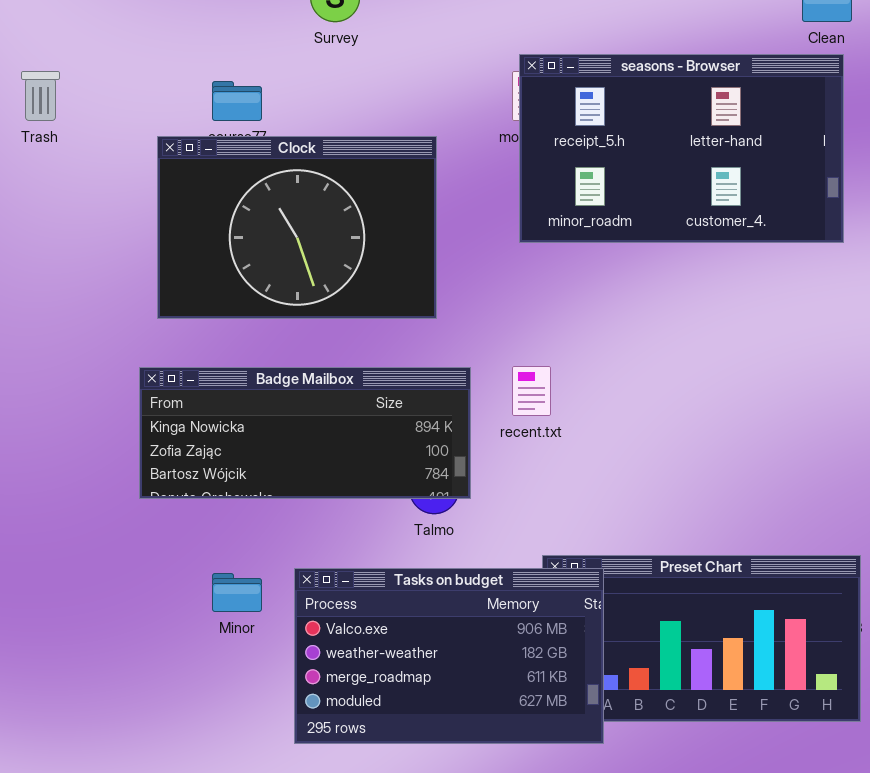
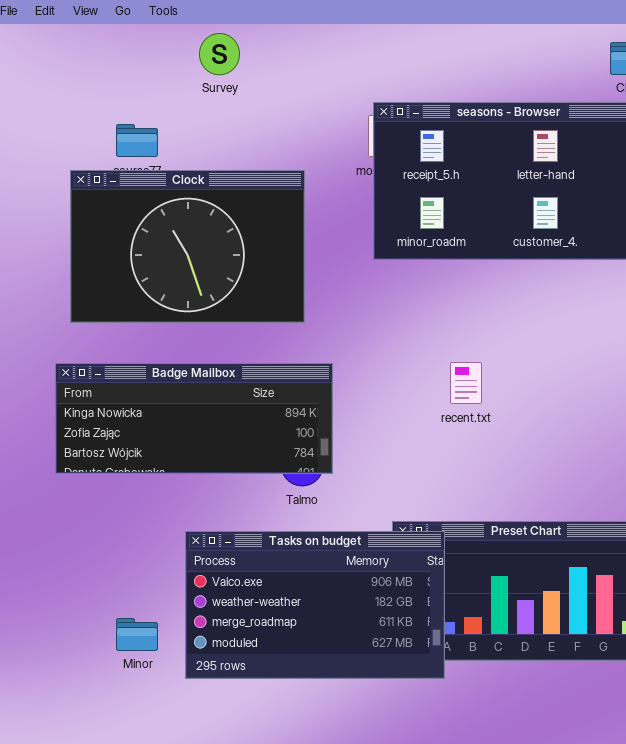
recent.txt: [512,366,551,416] -> [450,362,482,404], moved
Minor: [212,573,262,612] -> [116,618,158,651], moved

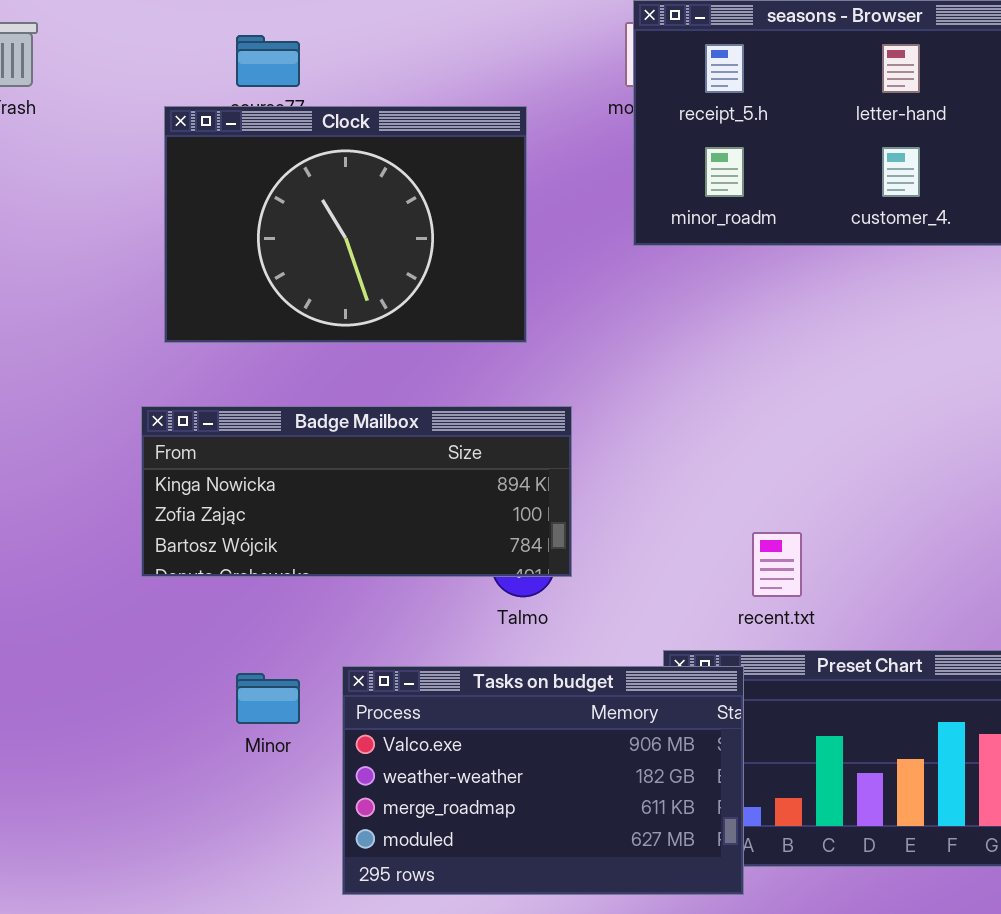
recent.txt: [450,362,482,404] -> [752,532,802,597], moved
Minor: [116,618,158,651] -> [236,673,300,724], moved

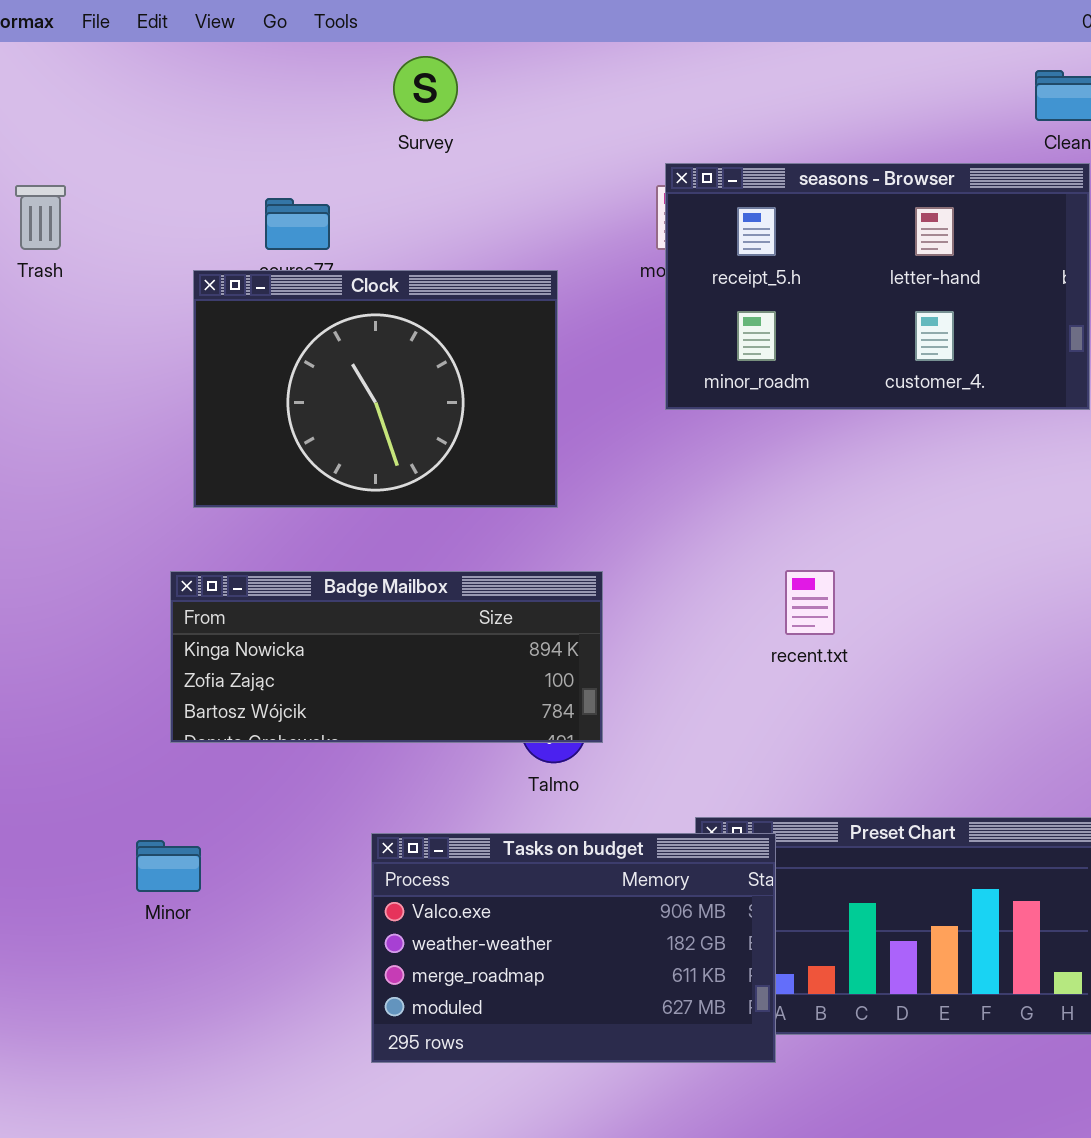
recent.txt: [752,532,802,597] -> [785,570,835,635], moved
Minor: [236,673,300,724] -> [136,840,201,892], moved

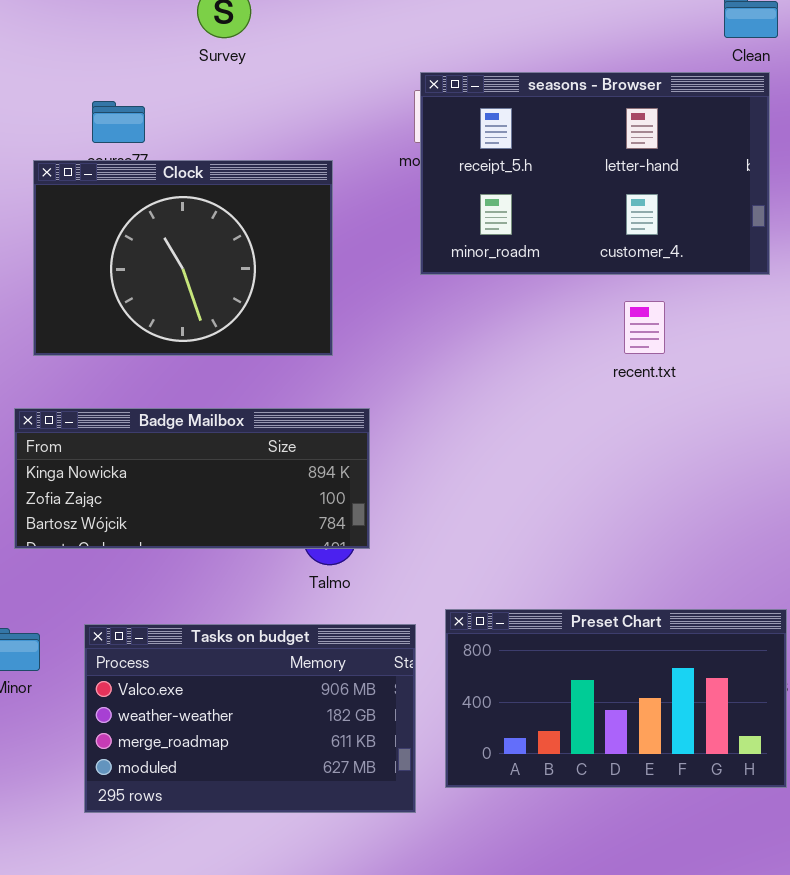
recent.txt: [785,570,835,635] -> [624,301,665,354], moved
Tasks on budget: [371,833,776,1063] -> [84,624,416,813], moved

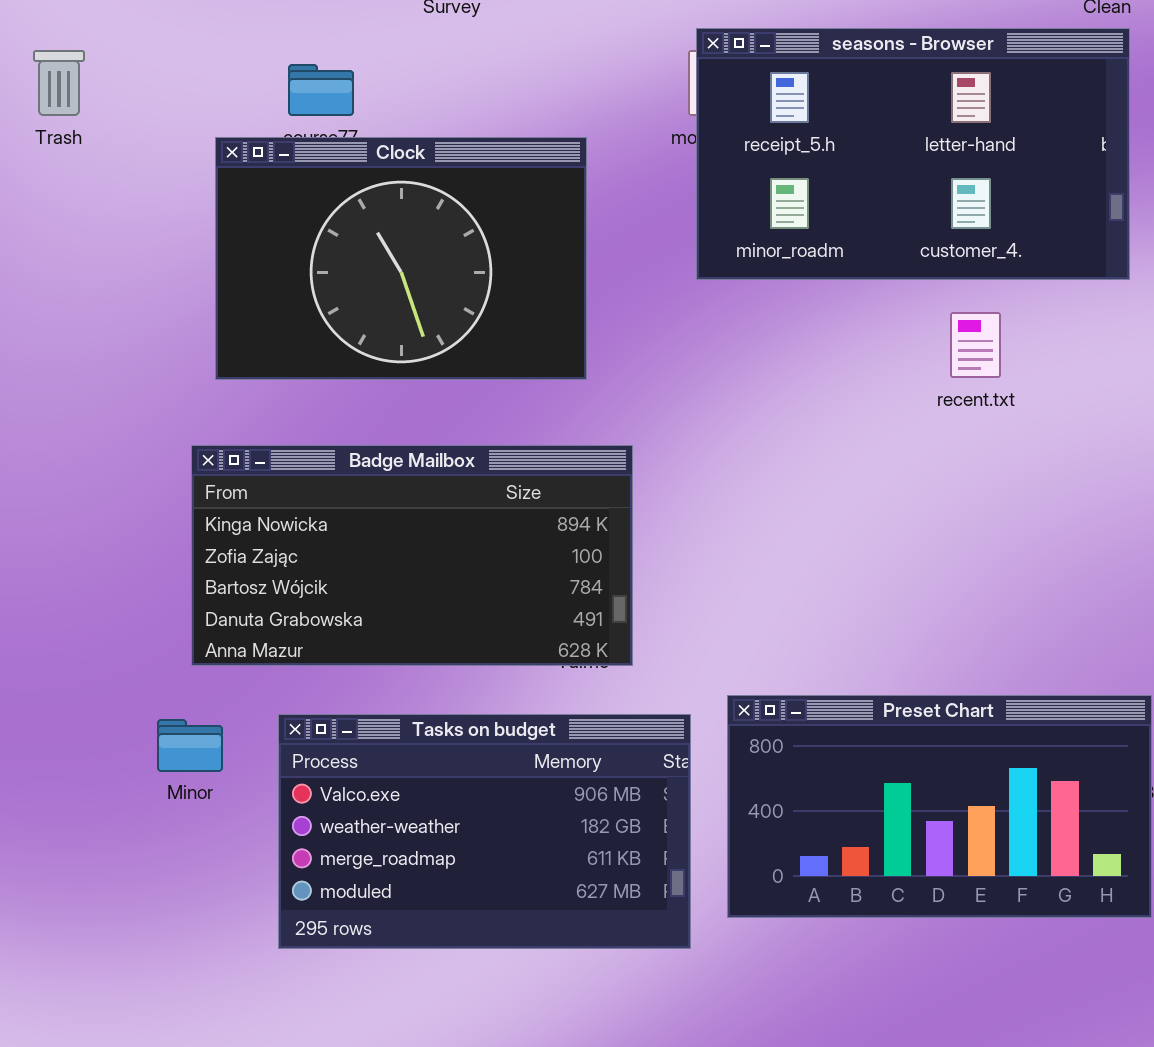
Badge Mailbox: [14,408,370,549] -> [191,445,633,666], resized

